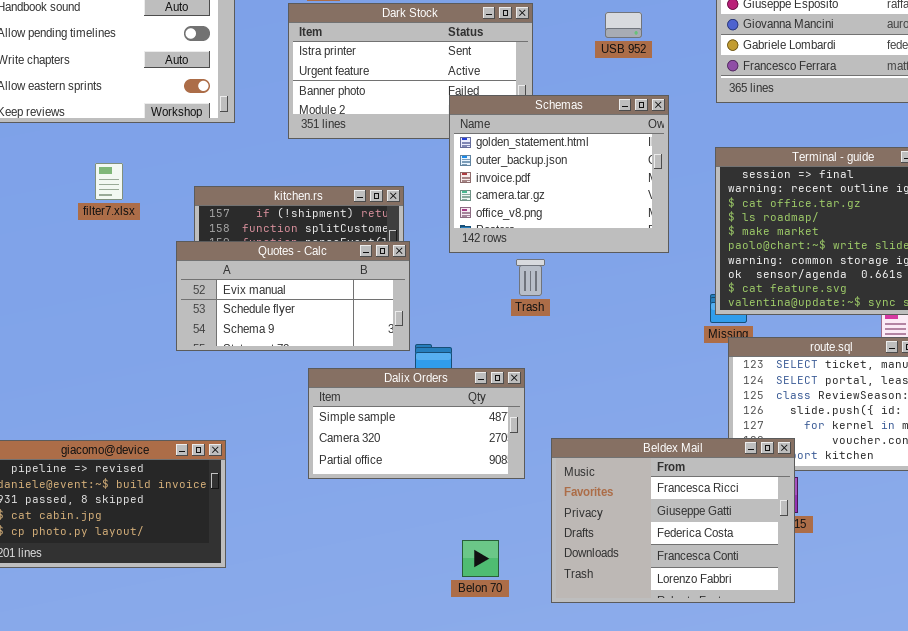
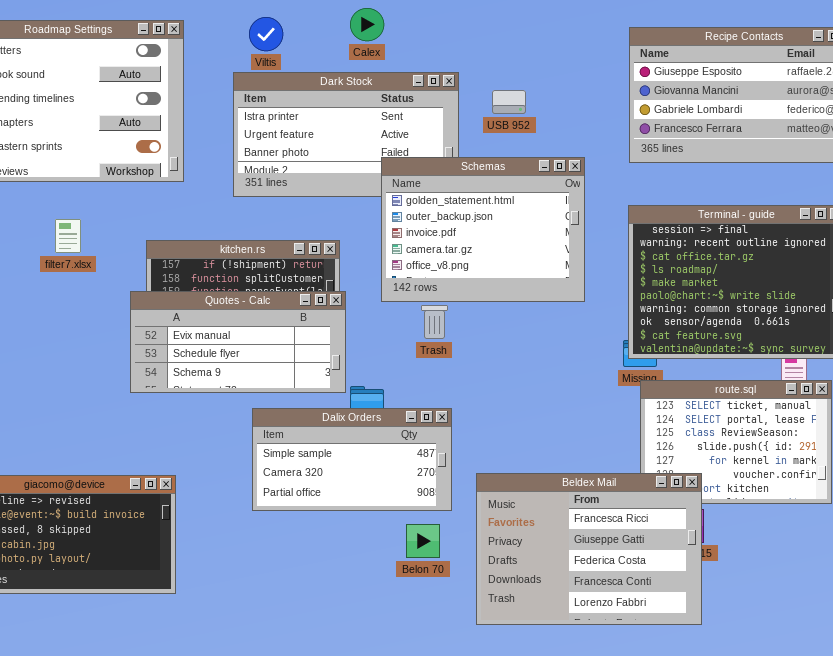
USB 952: [605,12,642,38] -> [492,90,526,114], moved
Trash: [516,259,545,296] -> [421,305,448,339], moved
Belon 70: [462,540,499,577] -> [406,524,440,558], moved

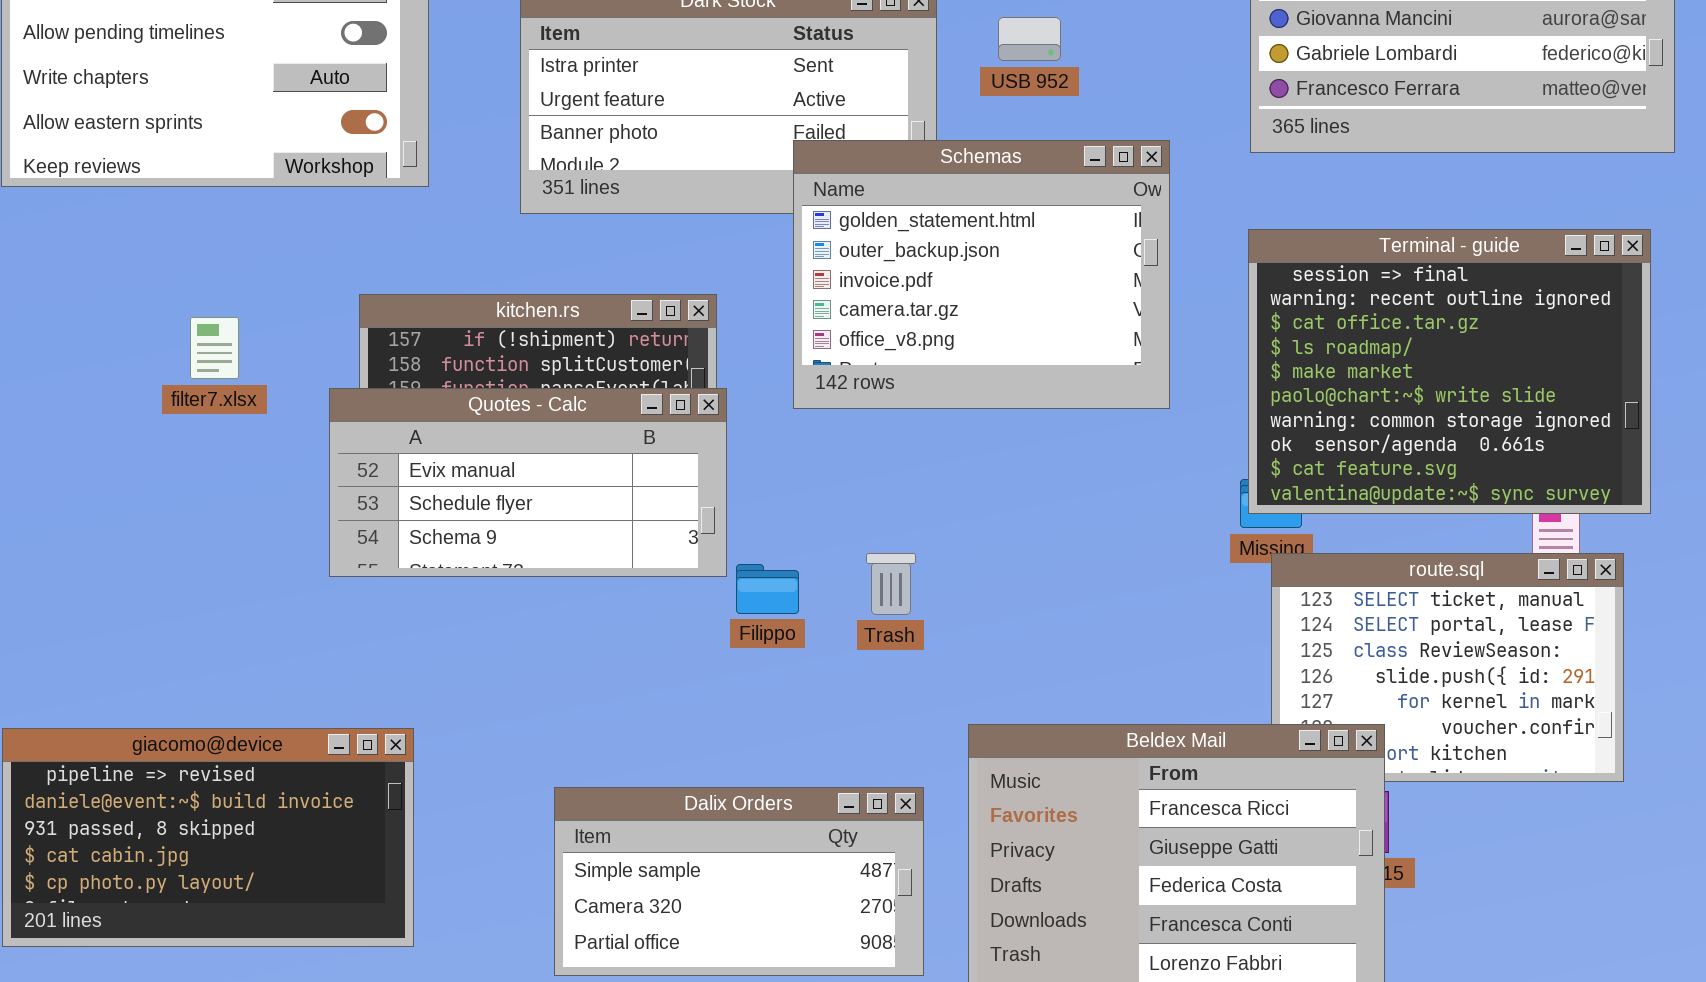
filter7.xlsx: [55,219,81,253] -> [190,317,239,379], moved
Trash: [421,305,448,339] -> [866,553,916,615], moved
Dalix Orders: [252,408,452,511] -> [554,787,924,976], moved

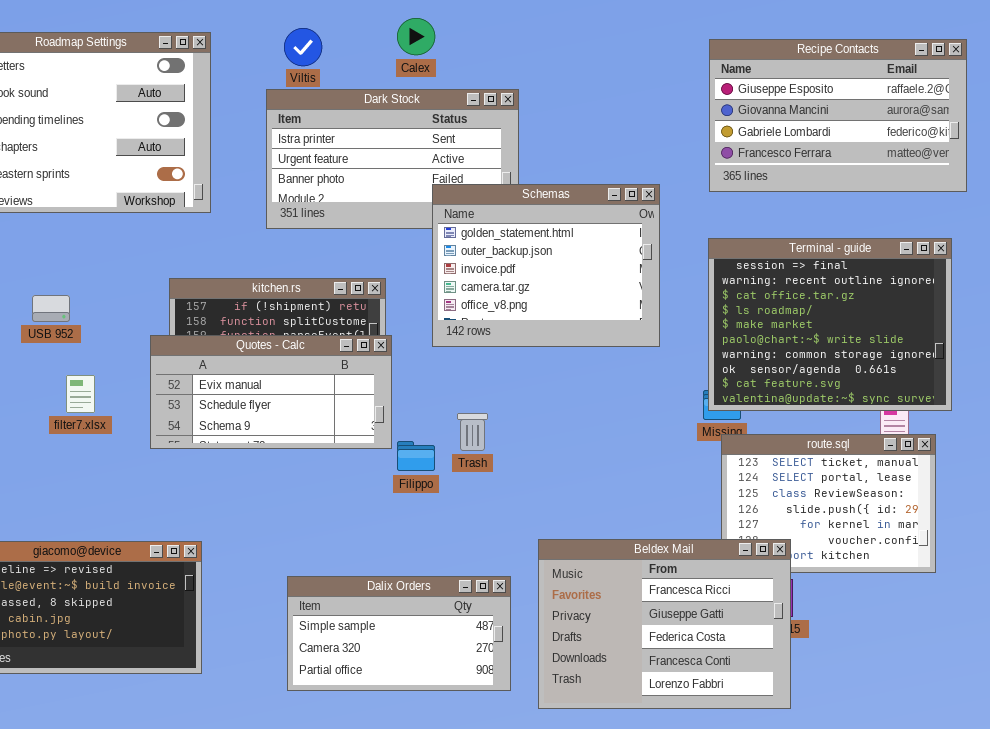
USB 952: [998,17,1061,61] -> [32,295,70,322], moved
filter7.xlsx: [190,317,239,379] -> [66,375,95,413], moved
Trash: [866,553,916,615] -> [457,413,488,451], moved

